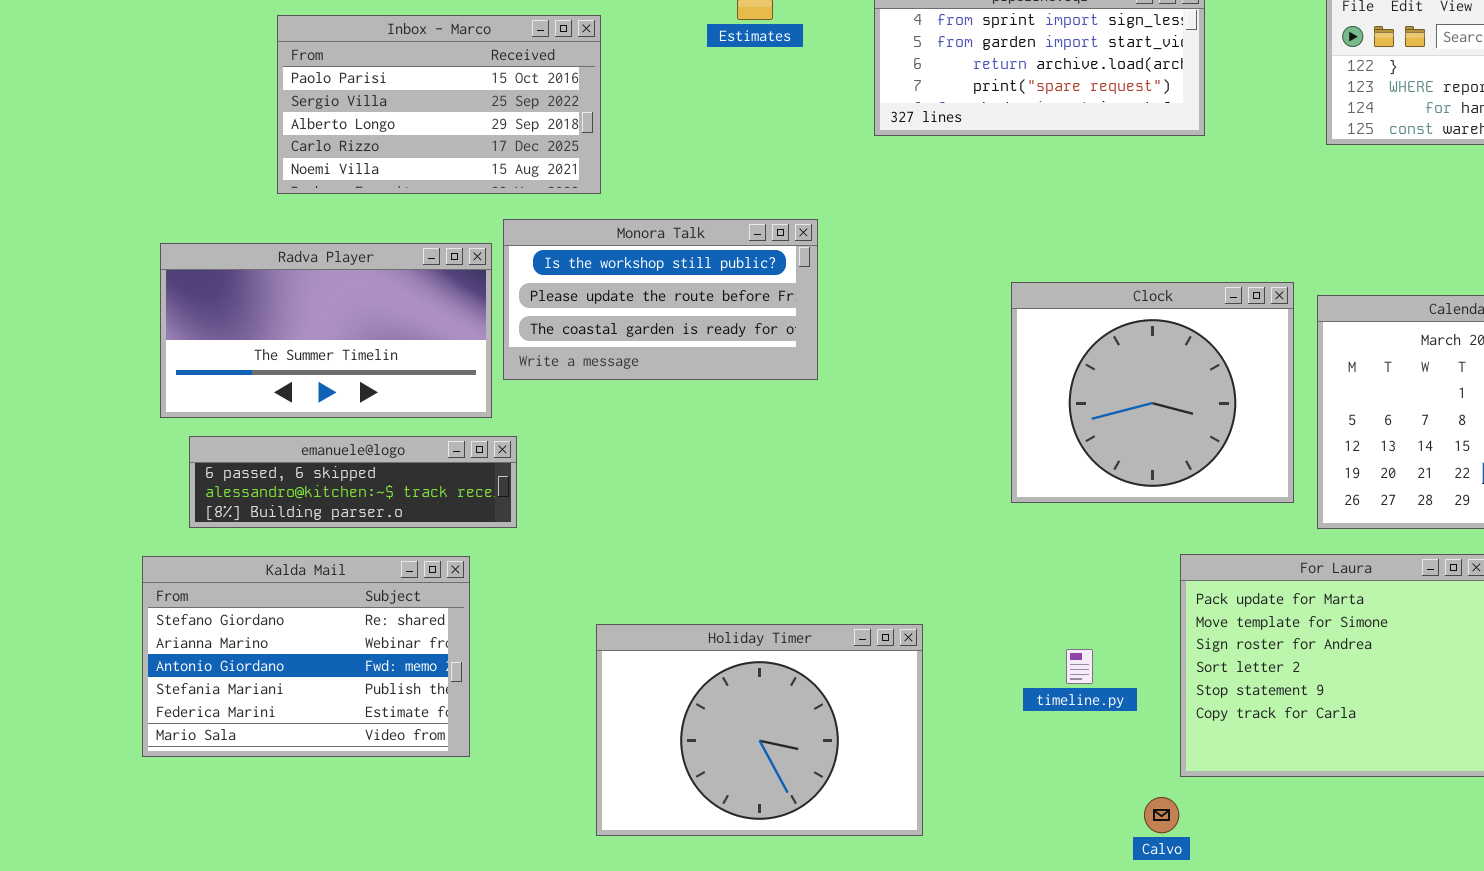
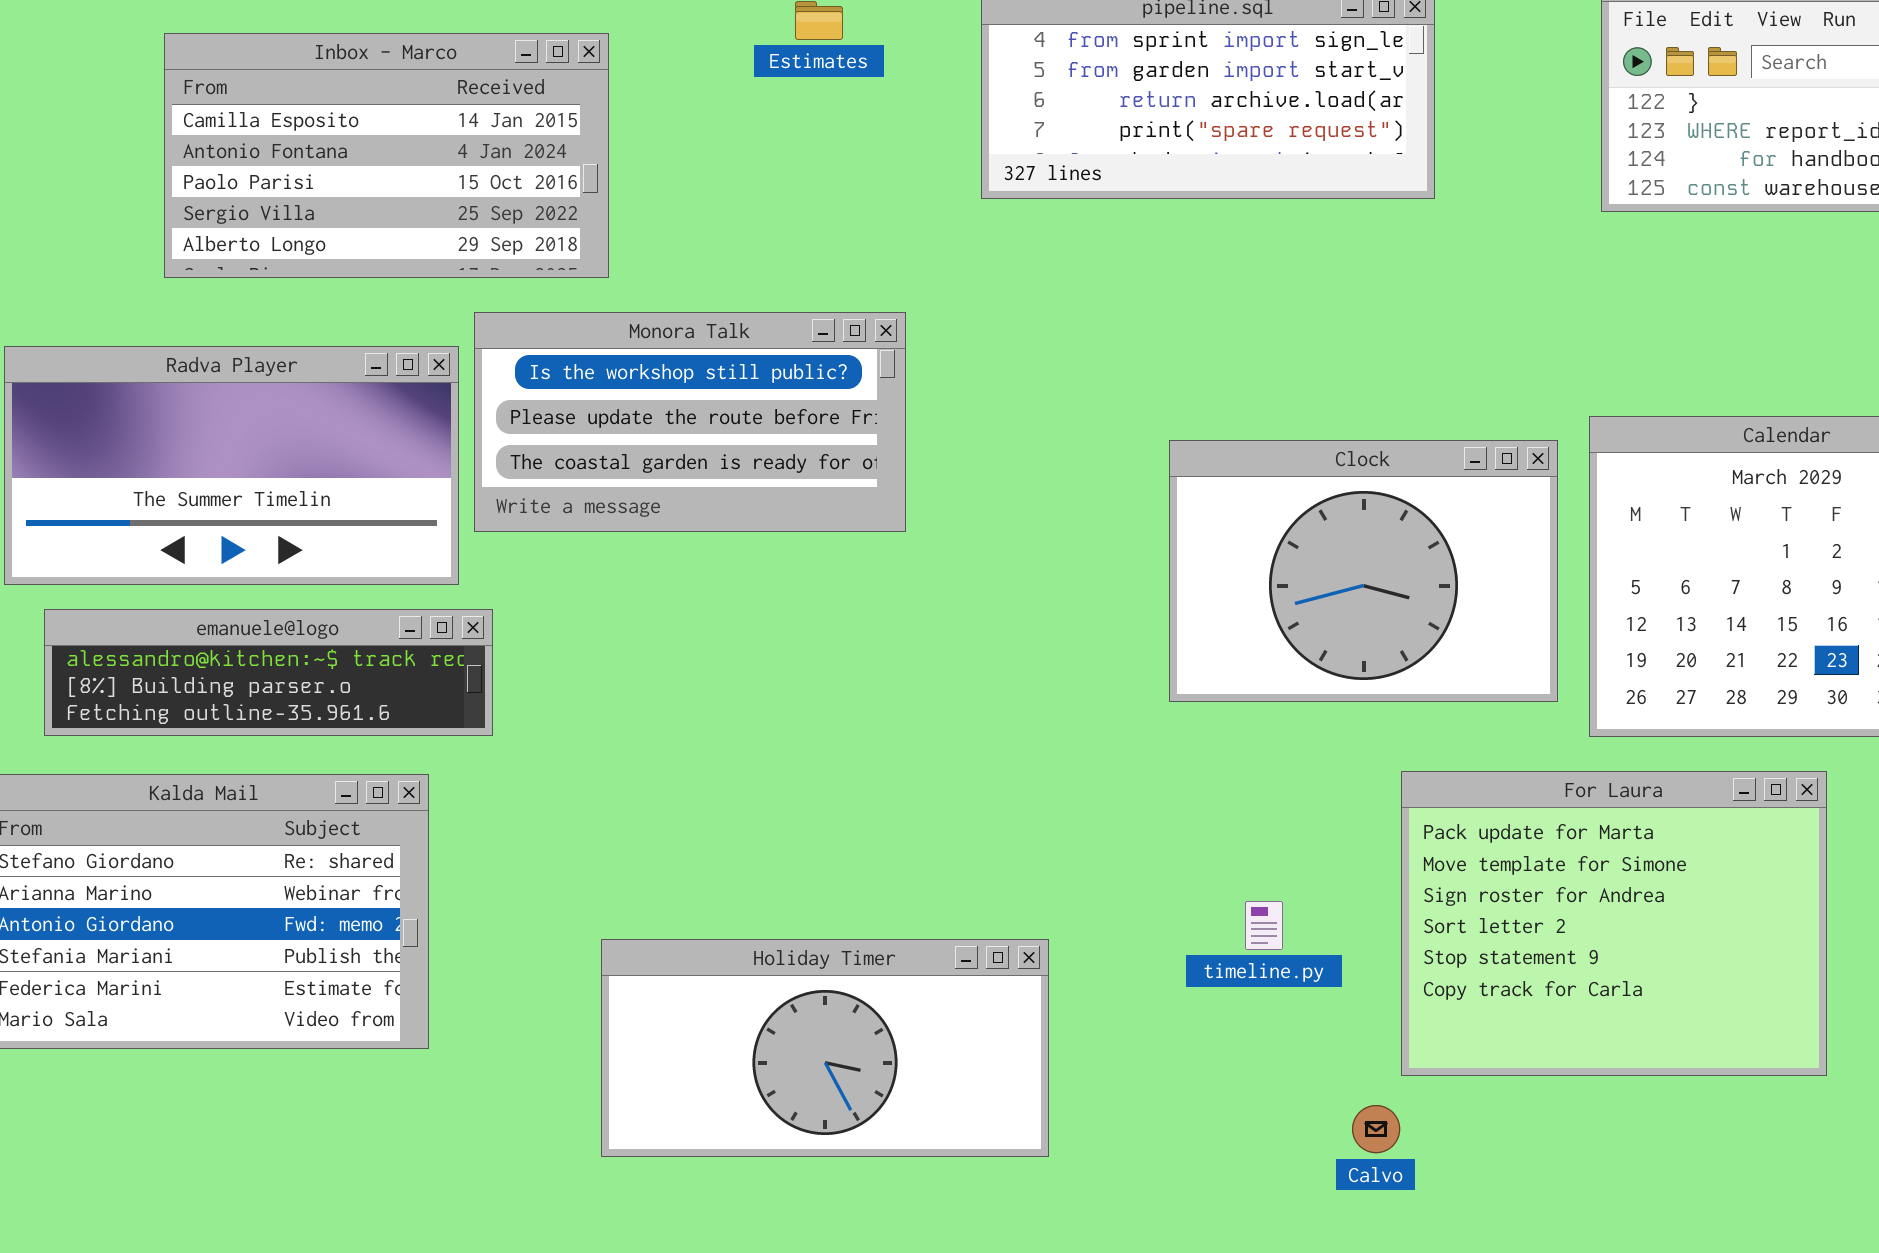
Inbox - Marco: [277,15,601,194] -> [164,33,609,278], scrolled up 2 rows
Clock: [1011,282,1294,503] -> [1169,440,1558,702], resized
emanuele@logo: [189,436,517,528] -> [44,609,493,736], scrolled down 1 row
Holiday Timer: [596,624,923,836] -> [601,939,1049,1157], resized

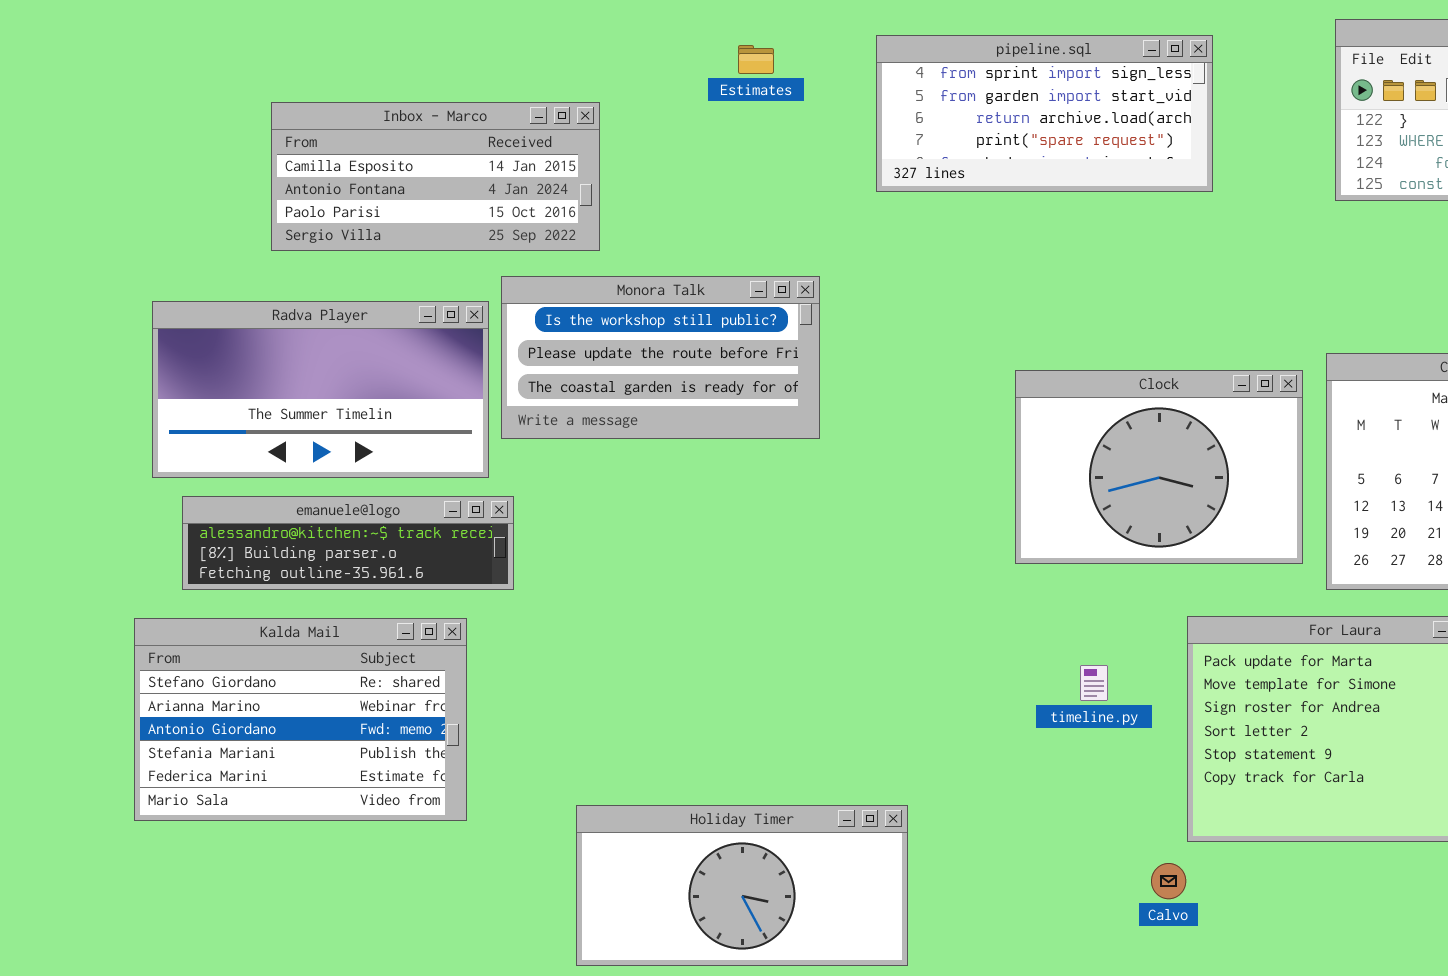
Inbox - Marco: [164,33,609,278] -> [271,102,600,251], resized
timeline.py: [1245,901,1283,950] -> [1080,665,1108,701], moved
Holiday Timer: [601,939,1049,1157] -> [576,805,908,966], moved

